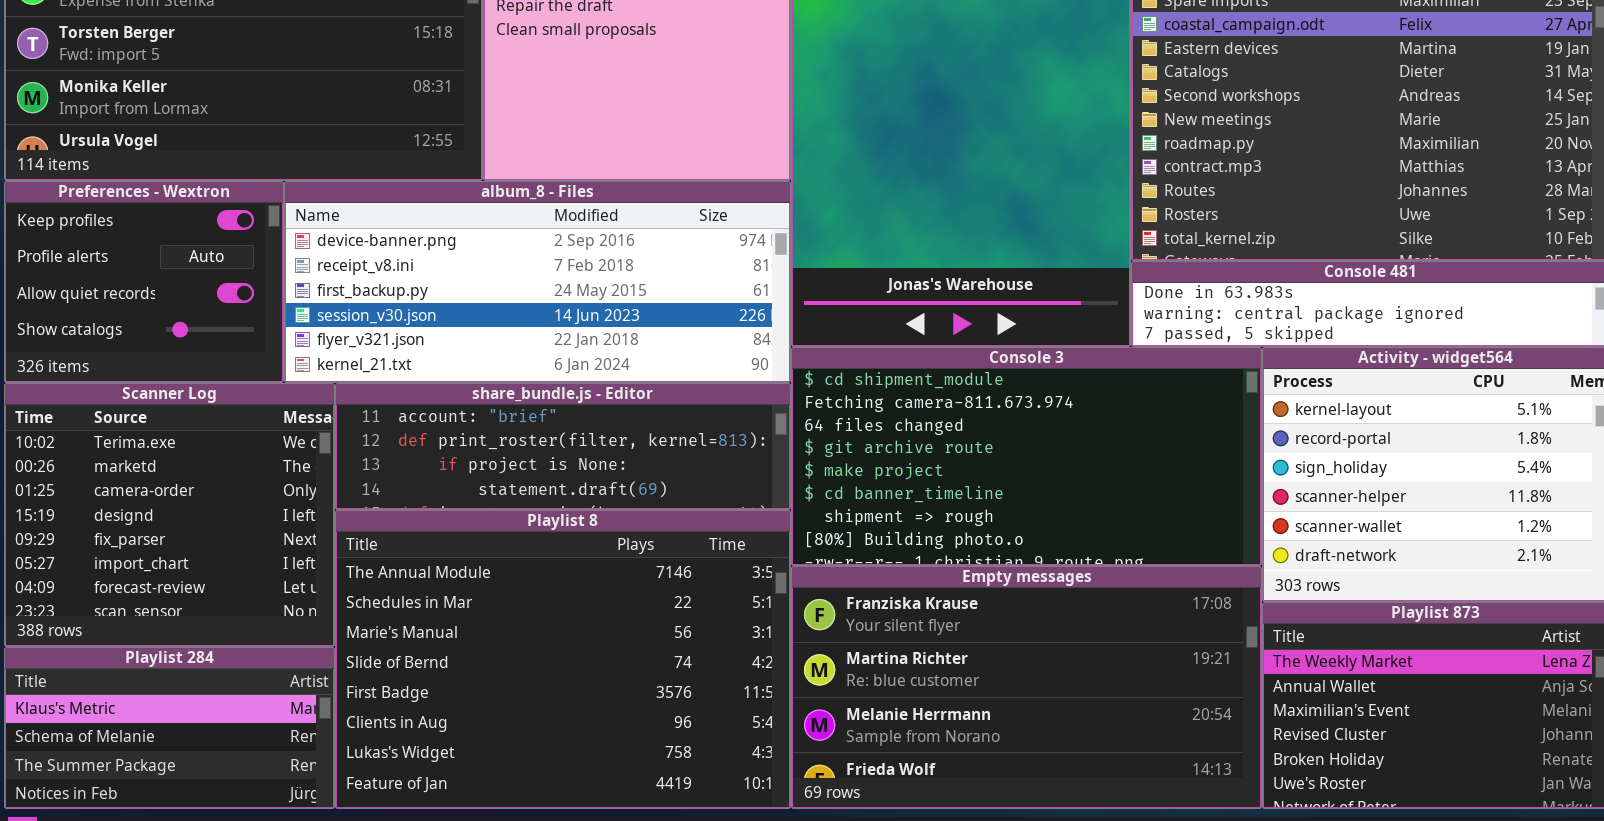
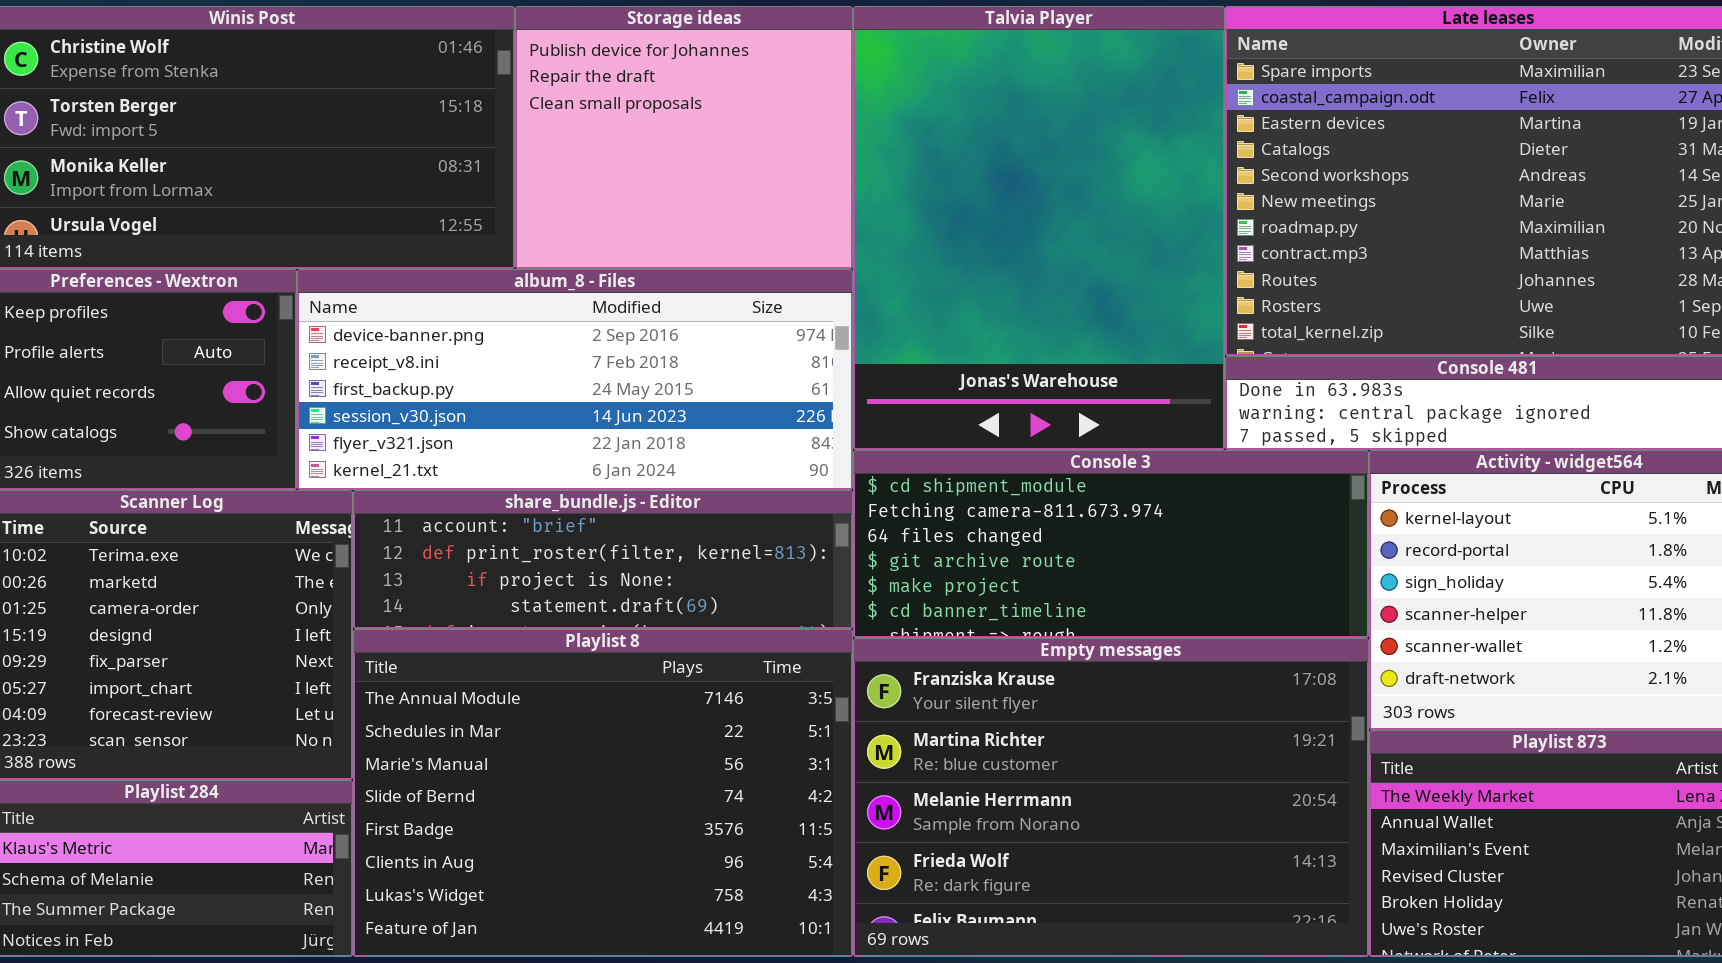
Console 3: [791,347,1262,566] -> [853,450,1369,638], resized
Empty messages: [791,566,1262,809] -> [853,638,1369,957], resized

